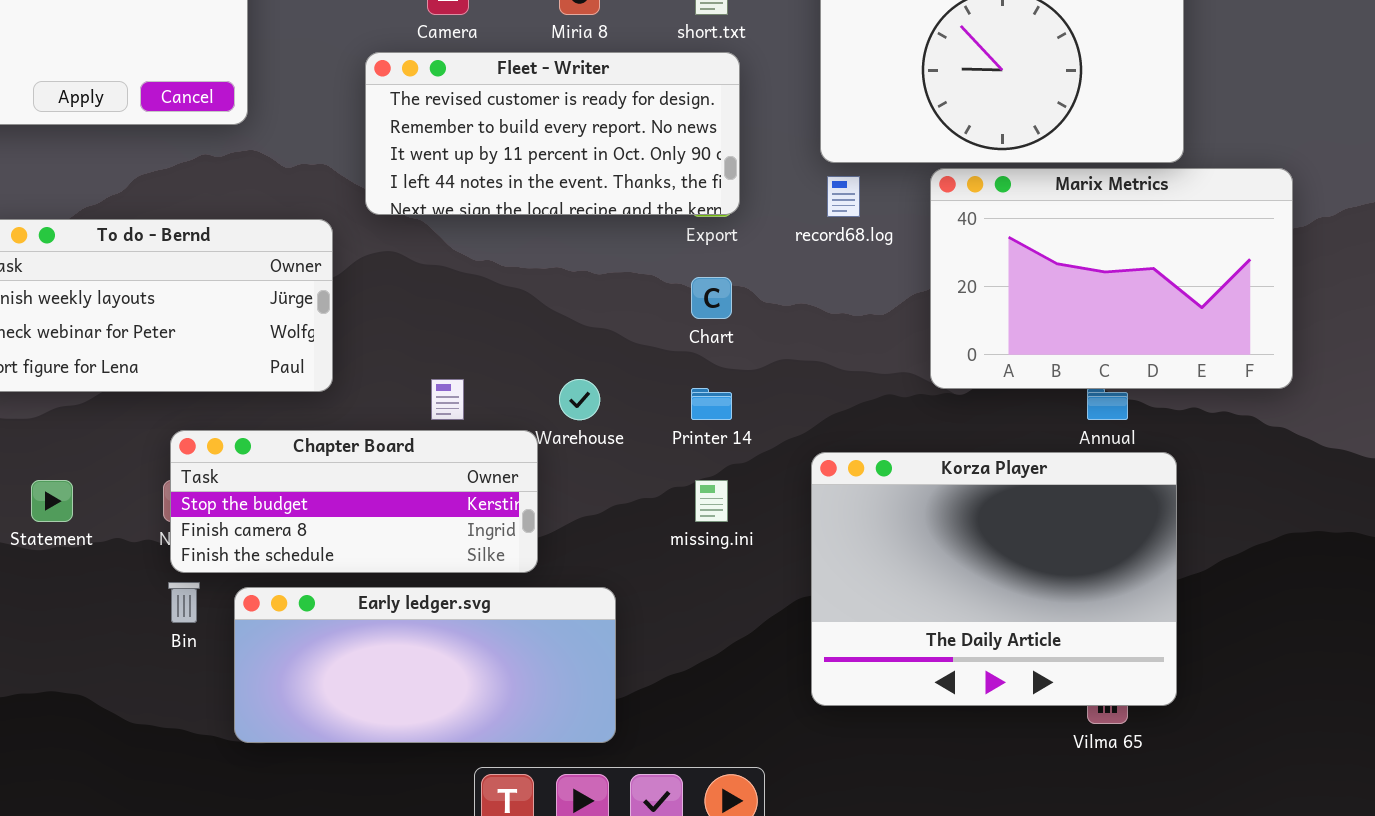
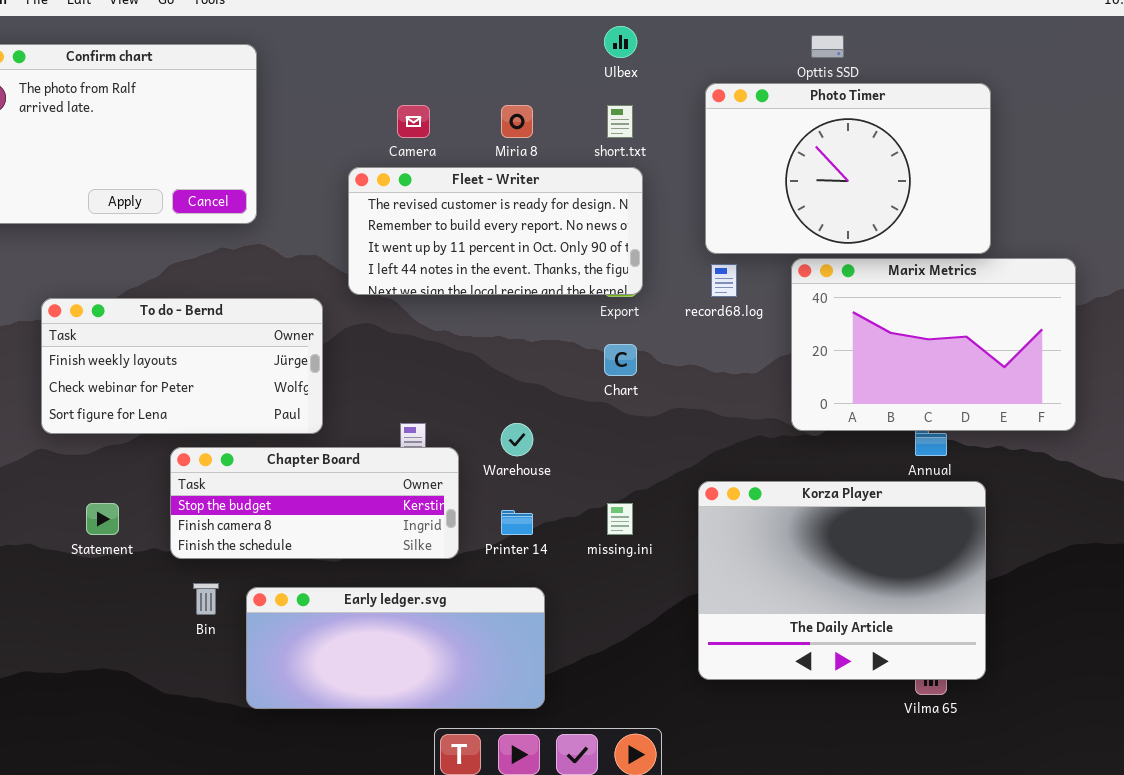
Printer 14: [691,388,732,420] -> [501,510,533,535], moved
Chapter Board: [170,430,538,573] -> [170,447,459,559], moved

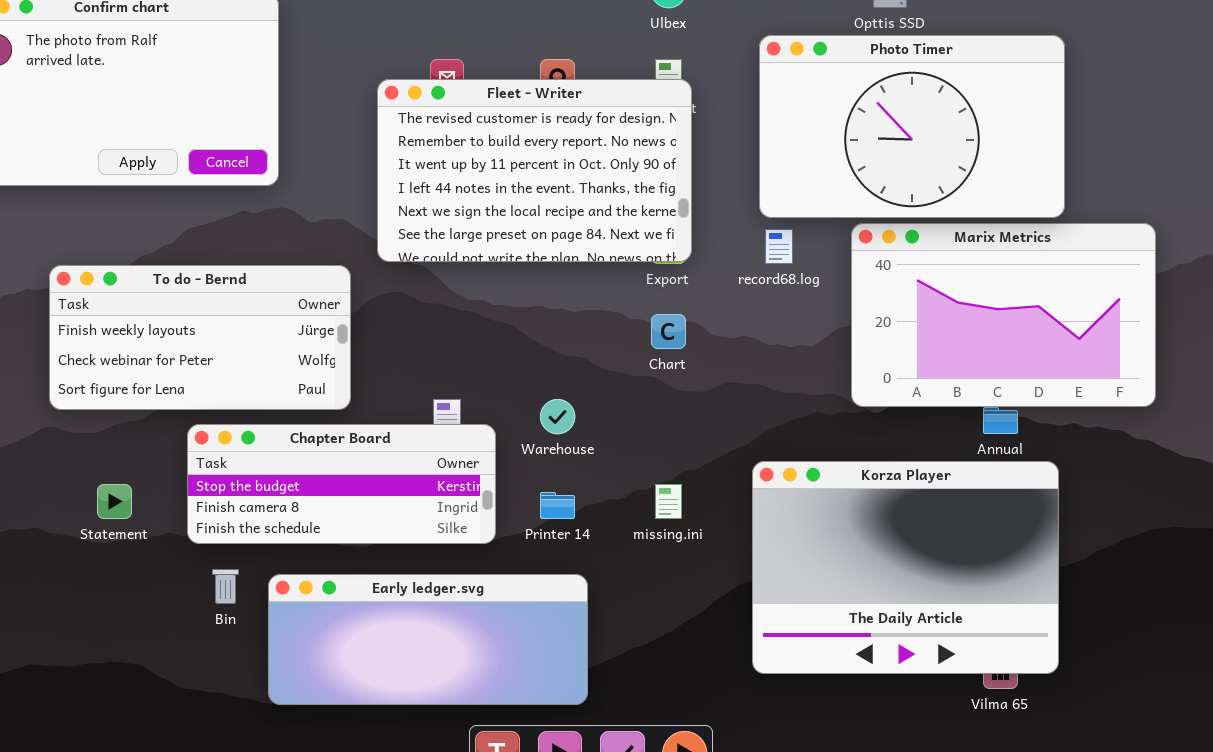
Fleet - Writer: [348,167,643,295] -> [377,79,692,262], resized

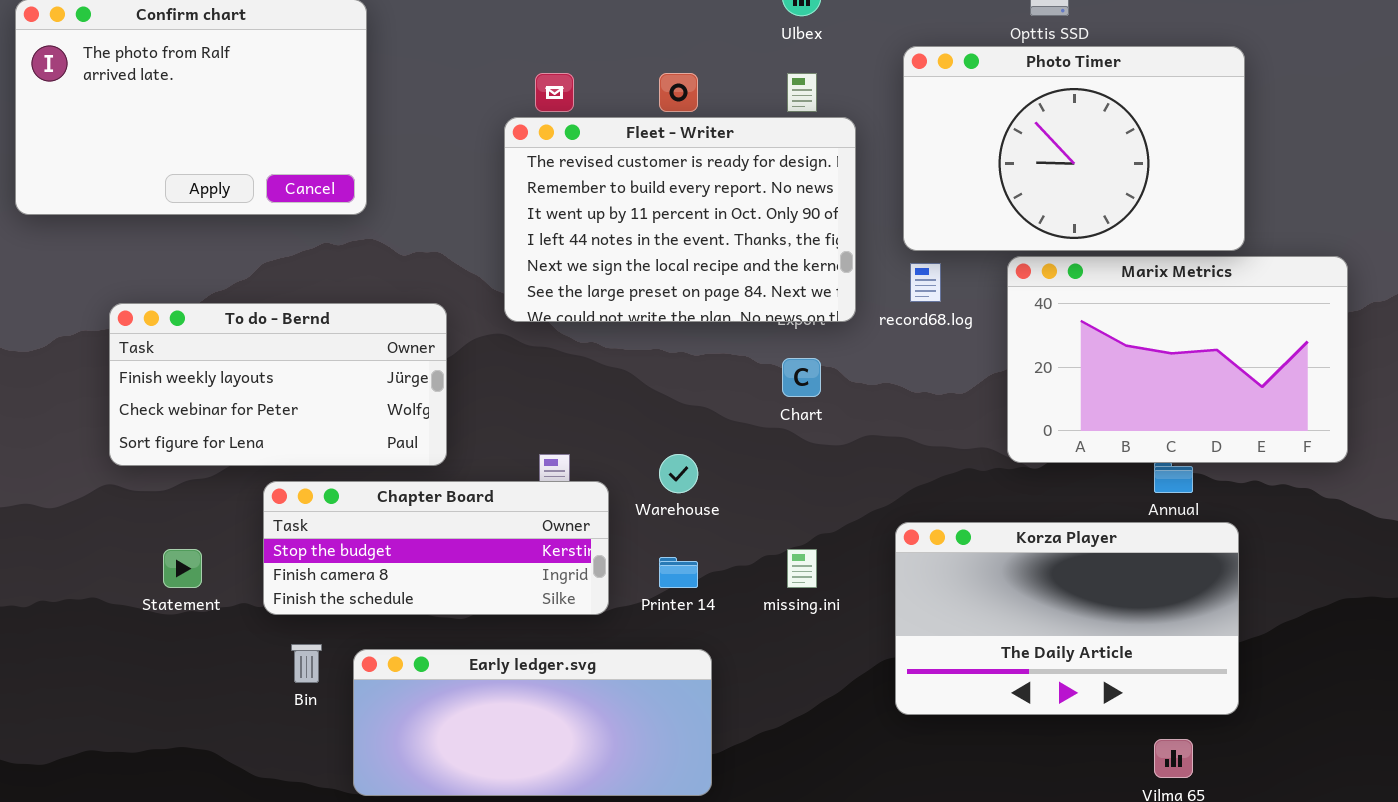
Fleet - Writer: [377,79,692,262] -> [504,117,856,322], moved
Korza Player: [752,461,1059,674] -> [895,522,1239,715], resized

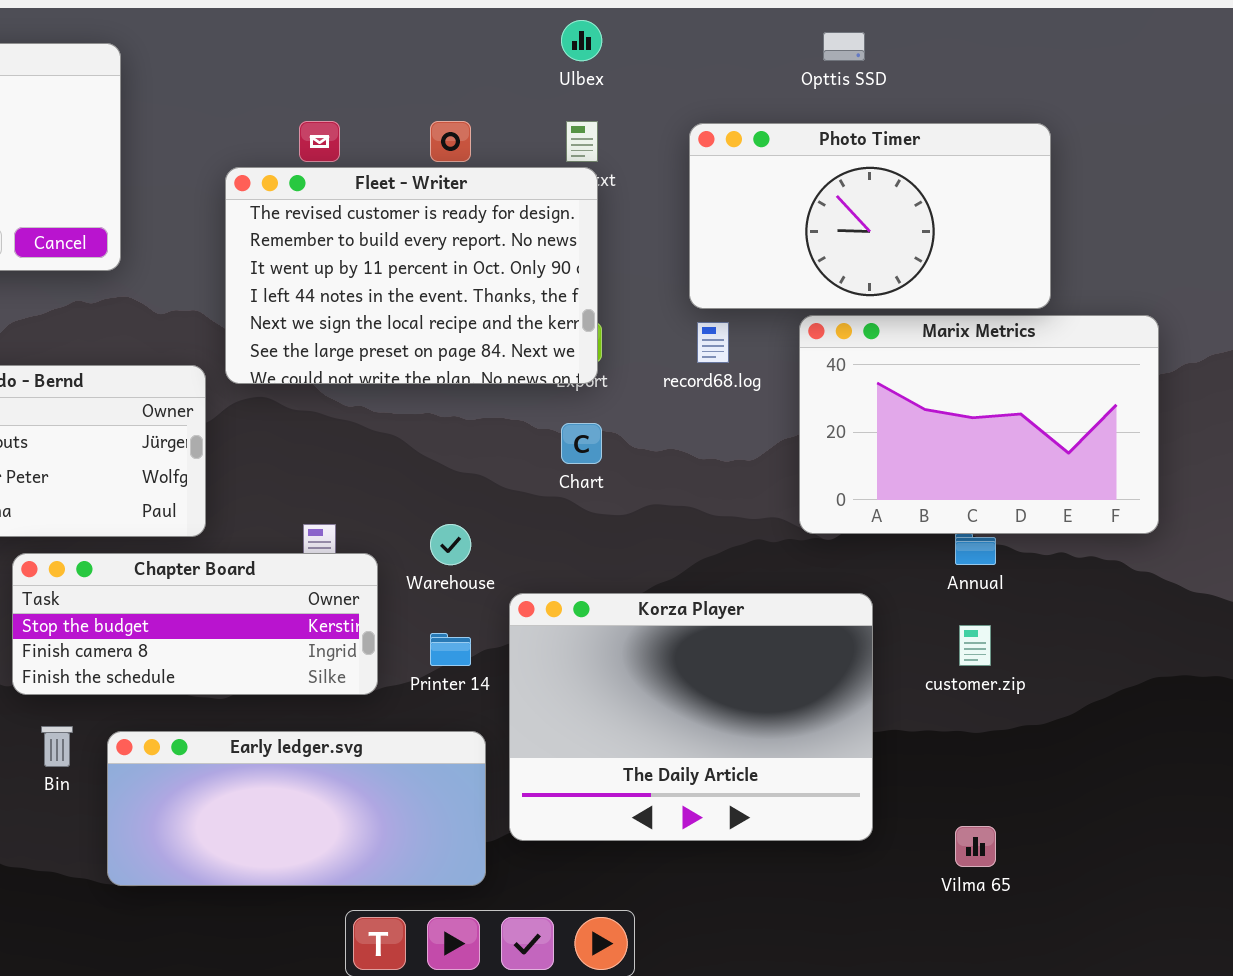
Photo Timer: [903,46,1245,251] -> [689,123,1051,309], resized
Fleet - Writer: [504,117,856,322] -> [225,167,598,384], moved
Korza Player: [895,522,1239,715] -> [509,593,873,841], moved, resized

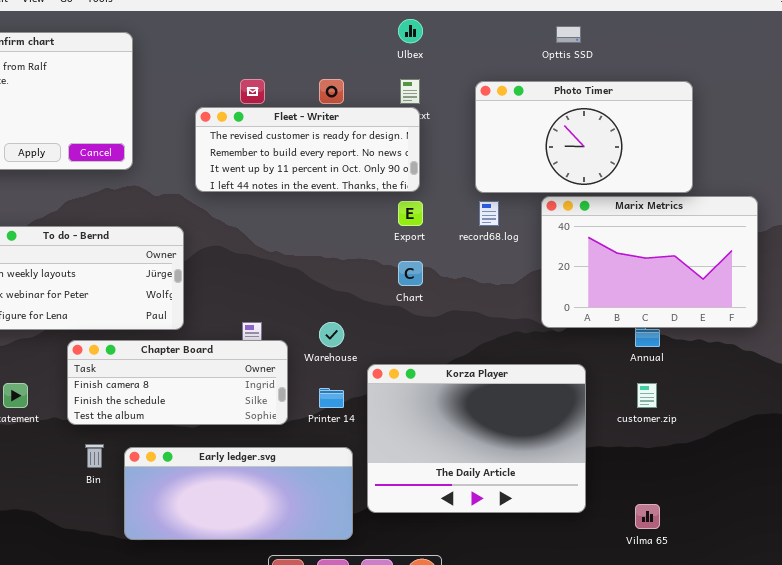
Fleet - Writer: [225,167,598,384] -> [195,107,420,192], resized
Chapter Board: [12,553,378,695] -> [67,340,288,425], scrolled down 1 row

